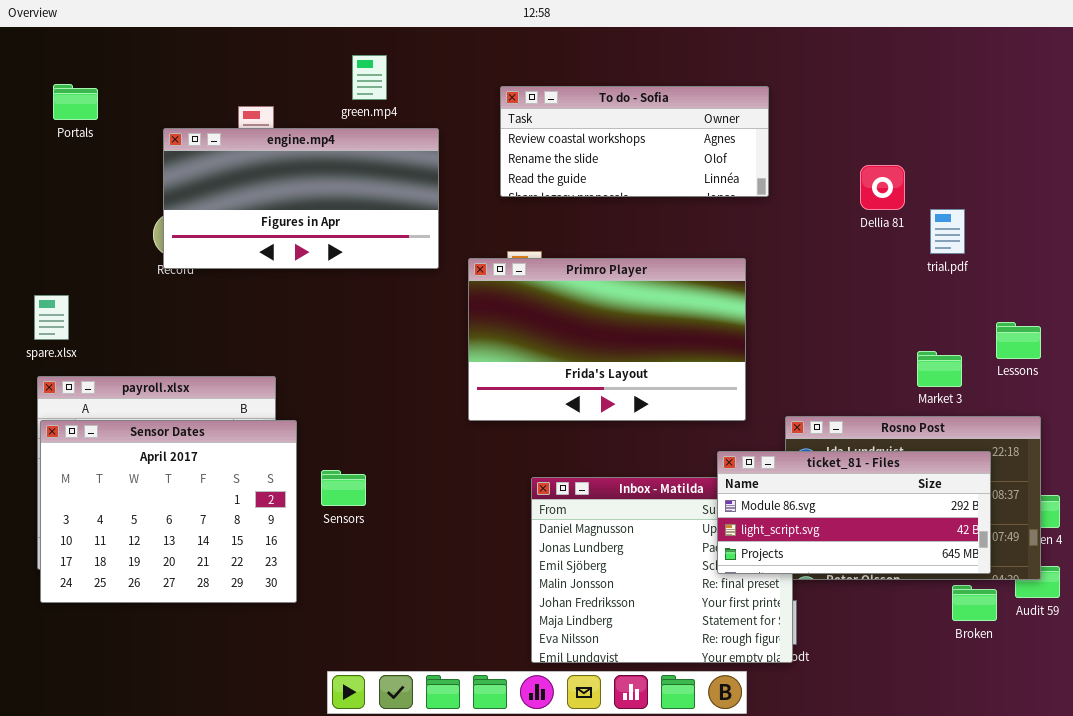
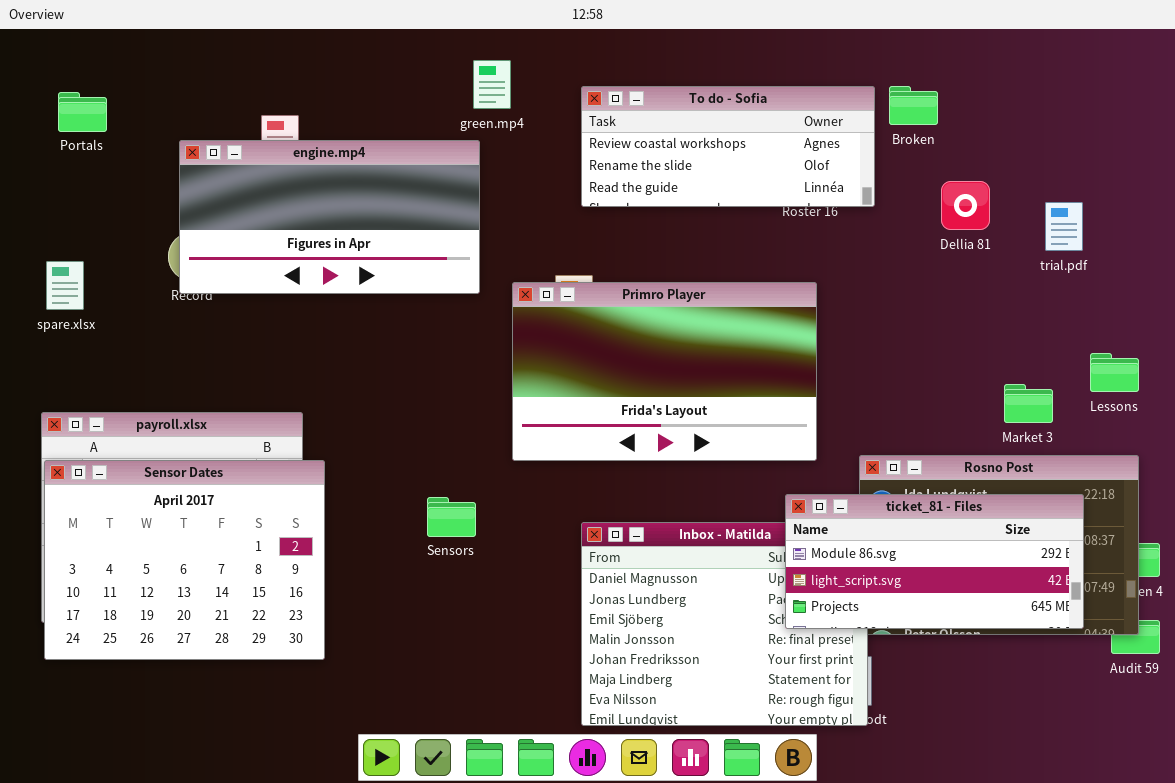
green.mp4: [352,55,387,100] -> [473,60,511,109], moved
To do - Sofia: [500,86,769,197] -> [581,86,875,207], moved
trial.pdf: [930,209,965,254] -> [1045,202,1083,251], moved
spare.xlsx: [34,295,69,340] -> [46,261,84,310], moved
Sensors: [321,470,366,506] -> [427,497,476,537], moved
Broken: [952,585,997,621] -> [889,86,938,125], moved

